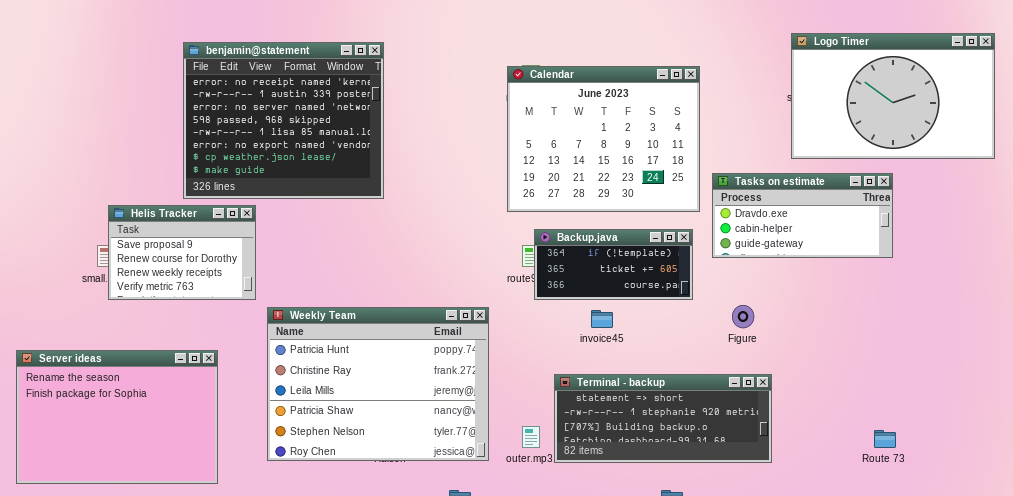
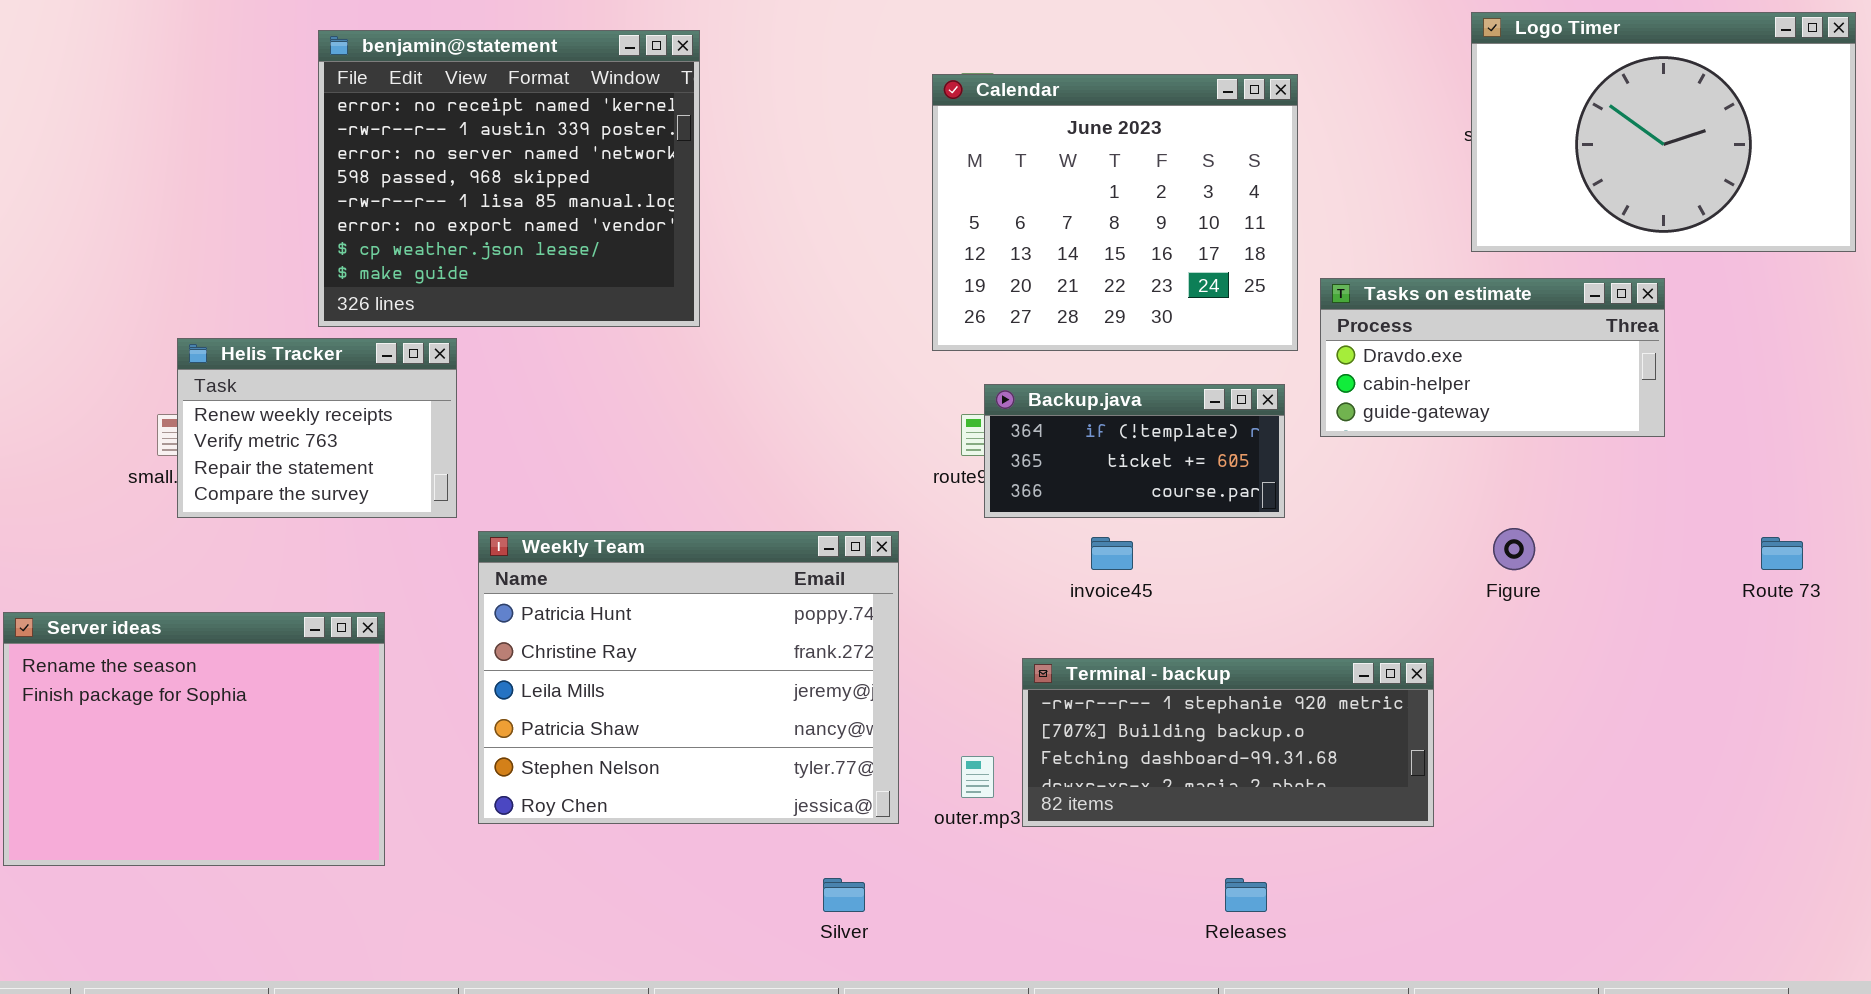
Helis Tracker: [108,205,256,300] -> [177,338,457,518], scrolled down 2 rows
Figure: [732,305,754,328] -> [1493,528,1535,570], moved
Terminal - backup: [554,374,772,463] -> [1022,658,1434,827], scrolled down 1 row
Route 73: [874,430,896,448] -> [1761,537,1803,570], moved

